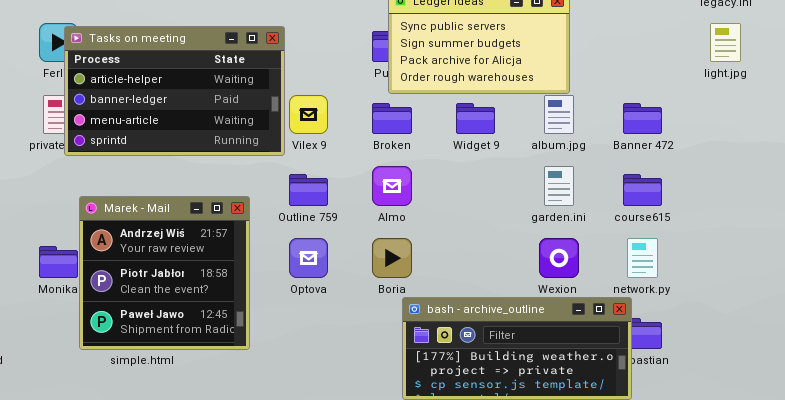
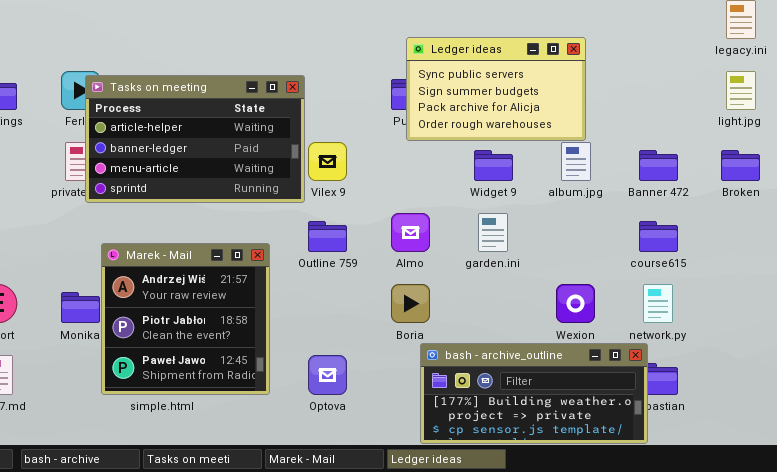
Broken: [372,103,412,134] -> [721,150,760,181], moved
garden.ini: [544,166,574,206] -> [478,213,508,252], moved
Optova: [289,238,328,278] -> [308,355,347,395], moved

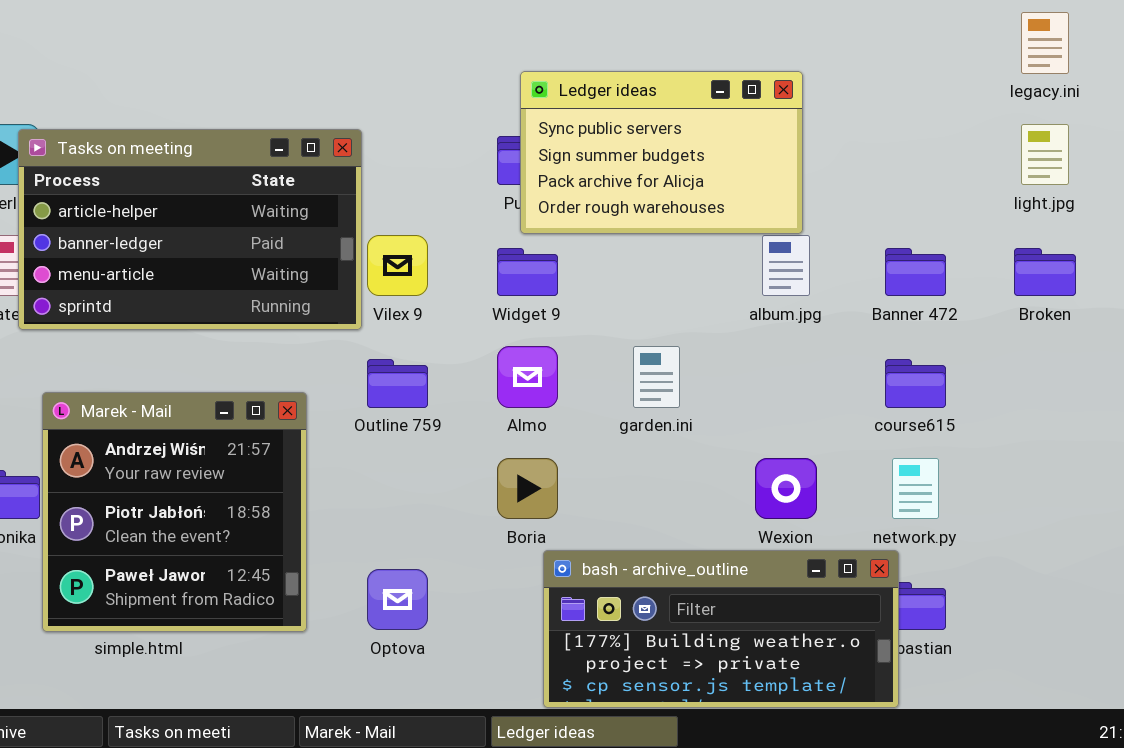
Widget 9: [474,150,513,181] -> [497,248,558,296], moved

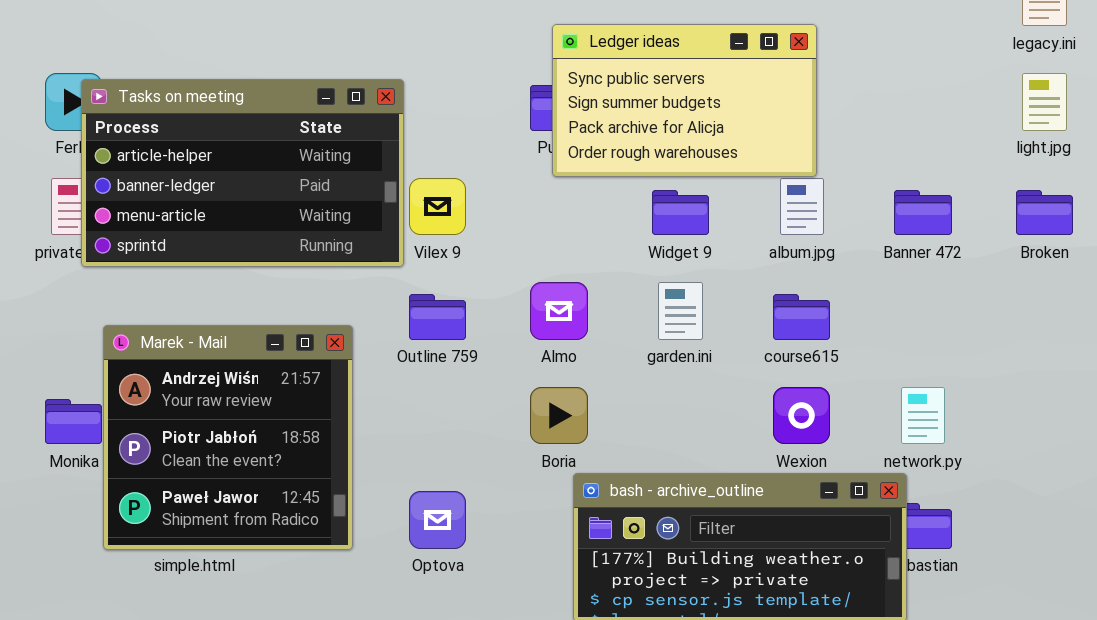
Widget 9: [497,248,558,296] -> [652,190,709,235], moved
course615: [885,359,946,408] -> [773,294,830,340], moved

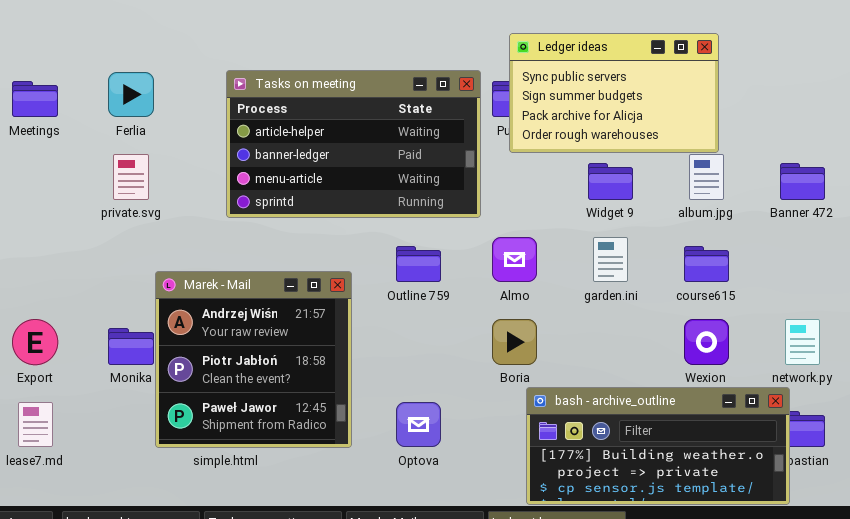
Tasks on meeting: [81,79,404,267] -> [226,70,481,218], moved

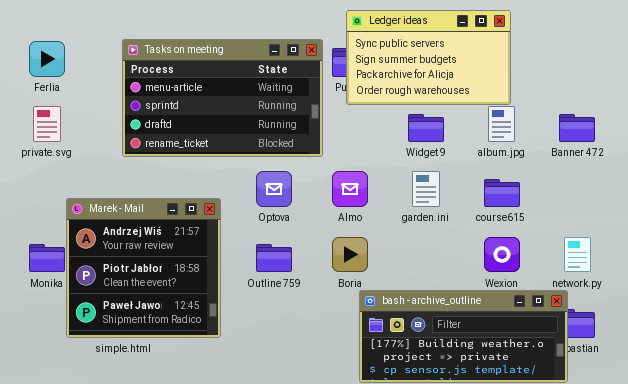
Tasks on meeting: [226,70,481,218] -> [122,39,323,157], scrolled down 2 rows
Outline 759: [396,246,441,282] -> [256,244,292,272], moved
Optova: [396,402,441,447] -> [256,171,292,207], moved

